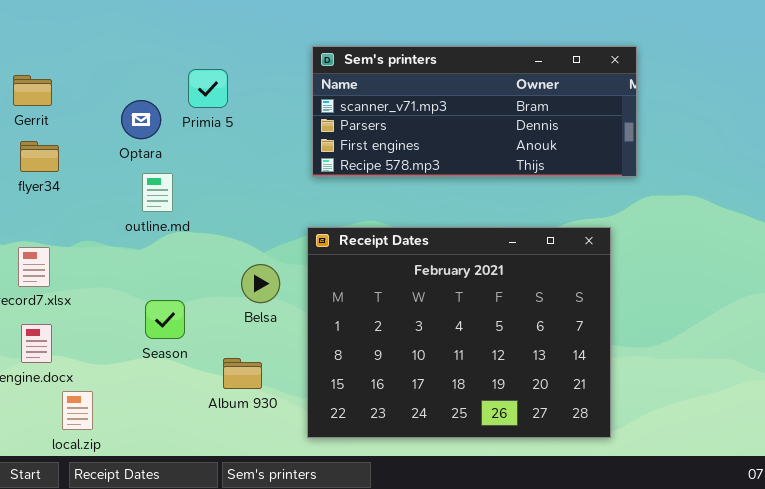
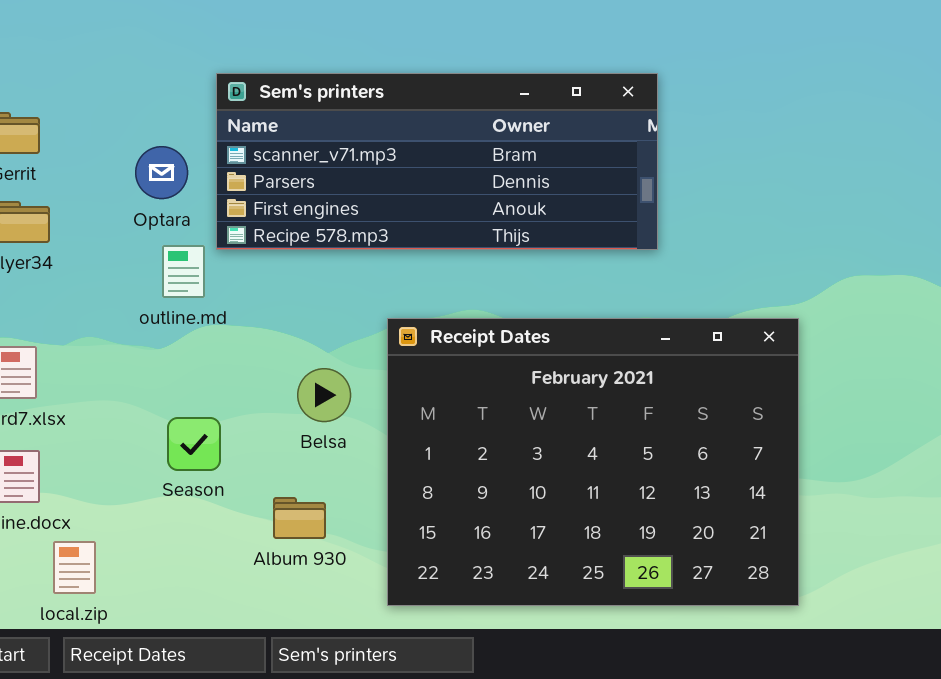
Sem's printers: [312,46,637,177] -> [216,73,658,250], moved

